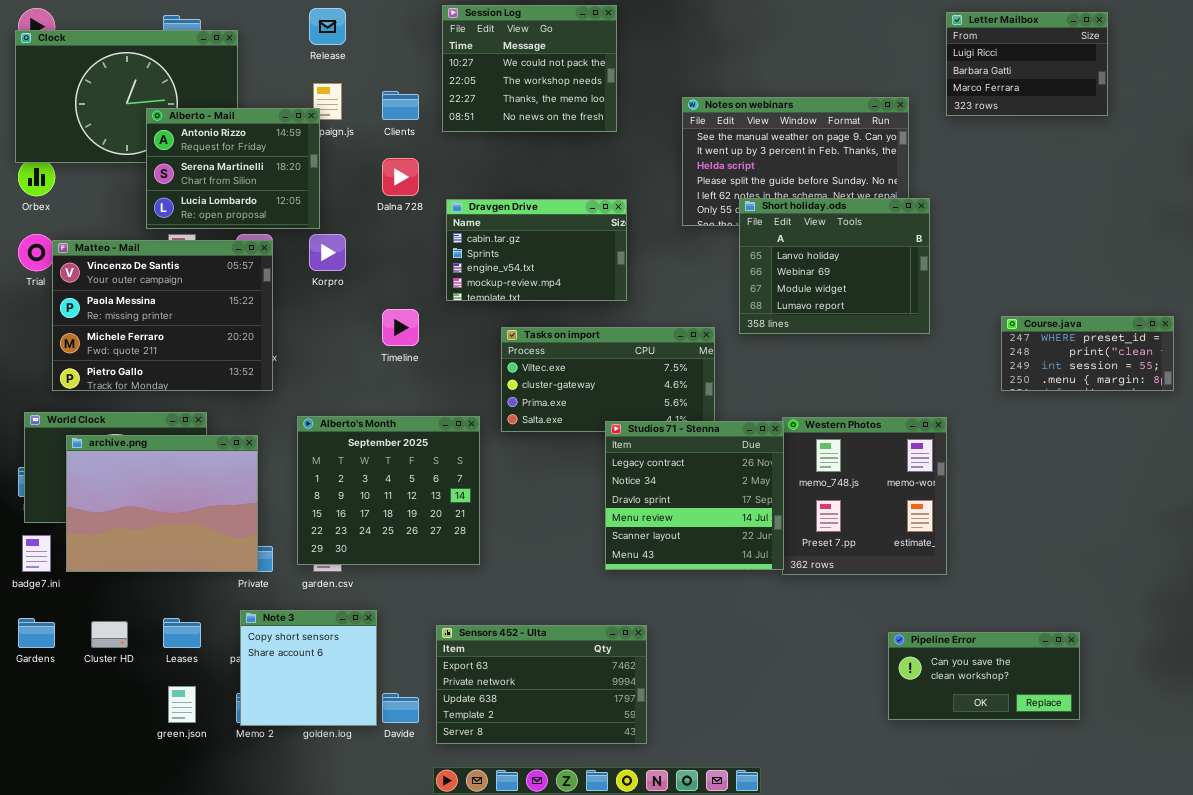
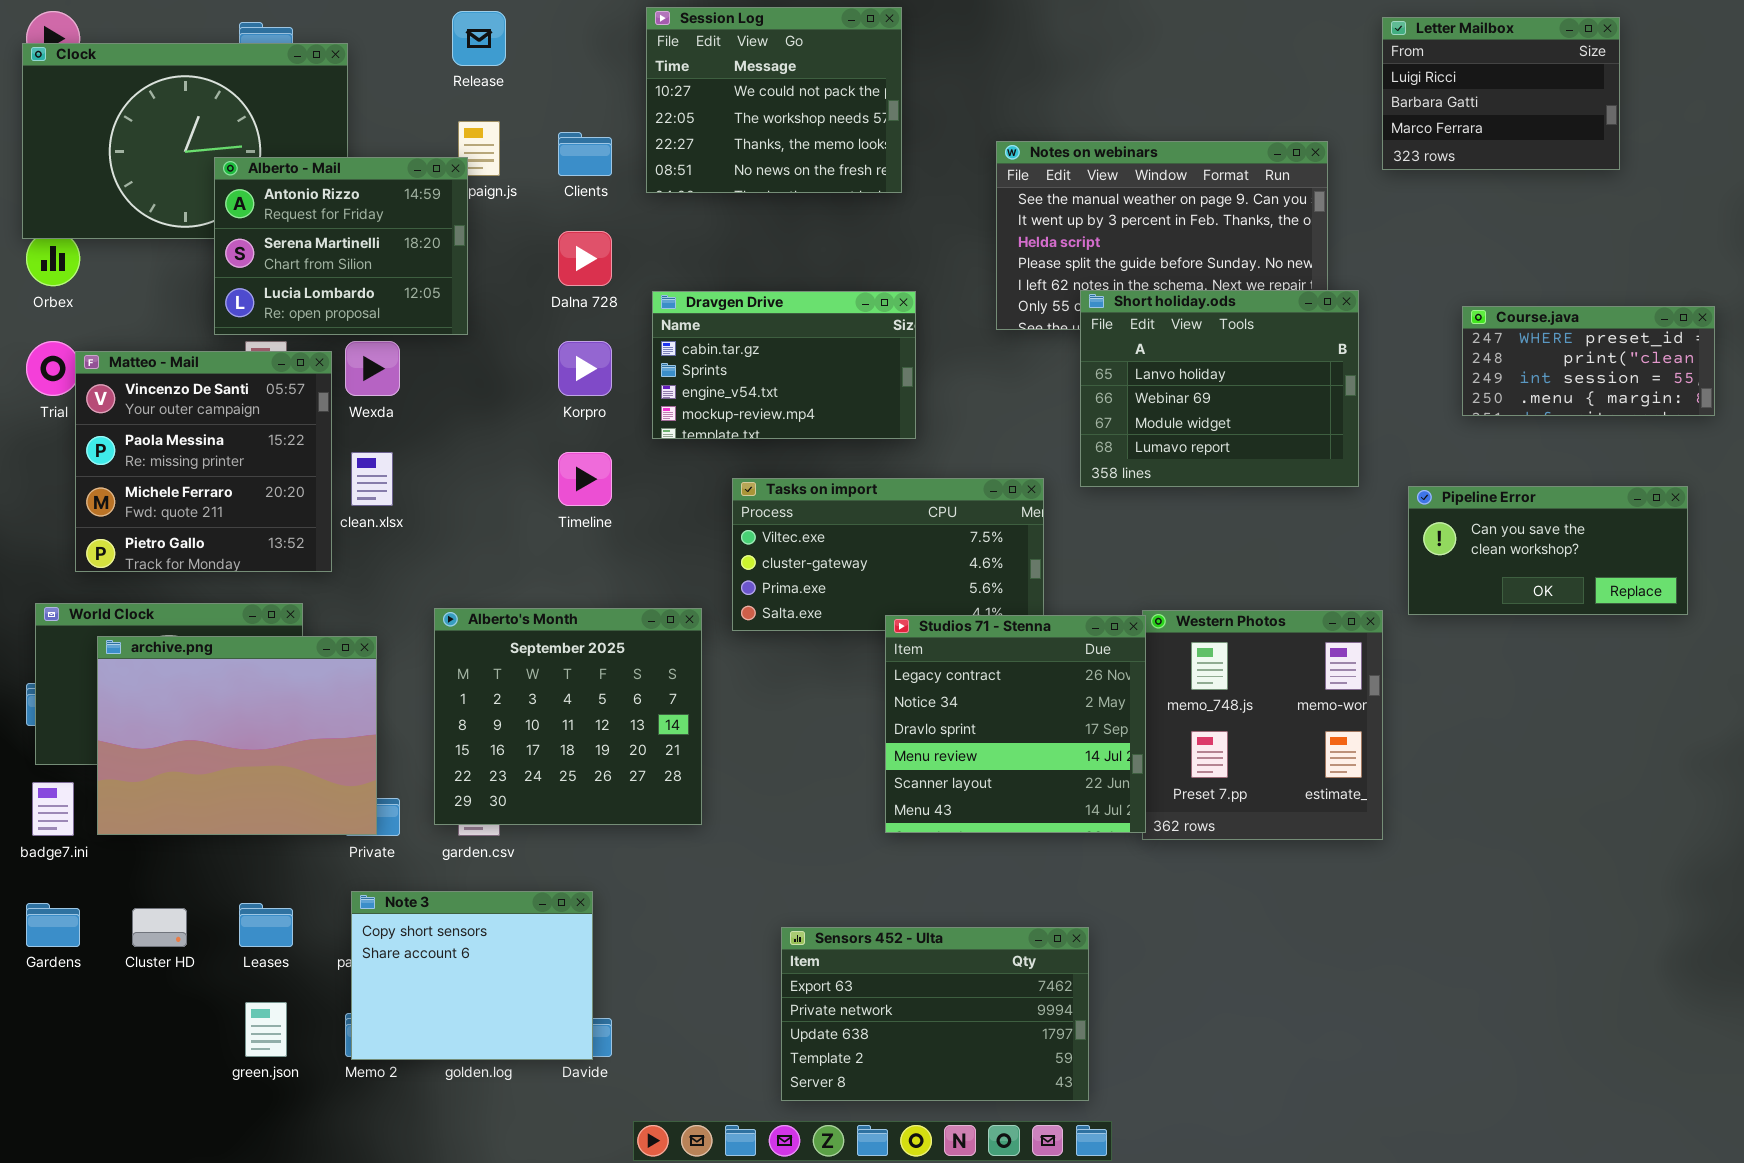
Korpro: [309,234,346,271] -> [558,341,612,396], moved
Matteo - Mail: [52,240,273,391] -> [75,351,332,572], resized
Course.java: [1001,316,1174,391] -> [1462,306,1715,416], moved
Note 3: [240,610,377,726] -> [351,891,593,1060], resized
Sensors 452 - Ulta: [436,625,647,744] -> [781,927,1089,1101], moved
Pipeline Error: [888,632,1080,720] -> [1408,486,1688,615], moved

